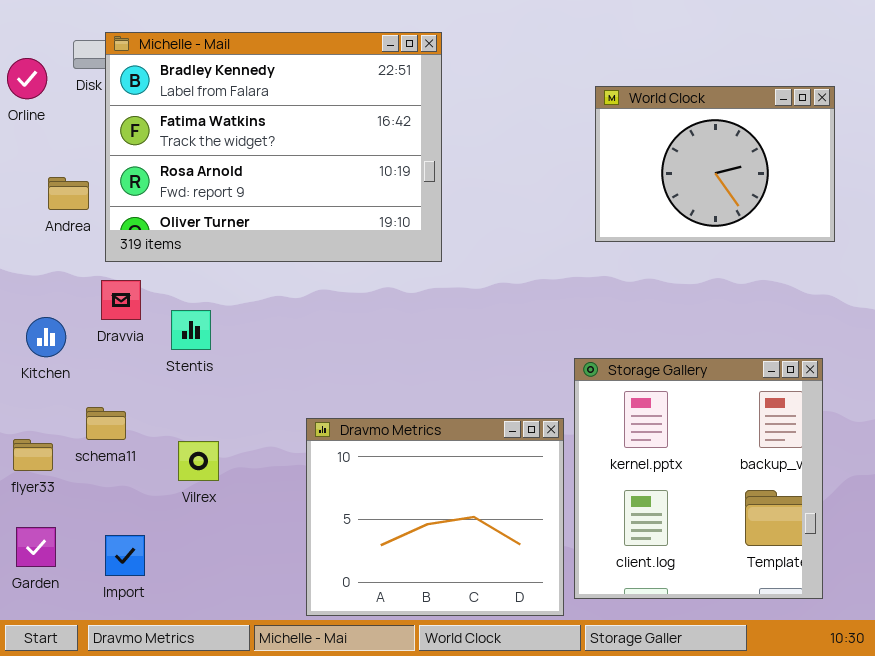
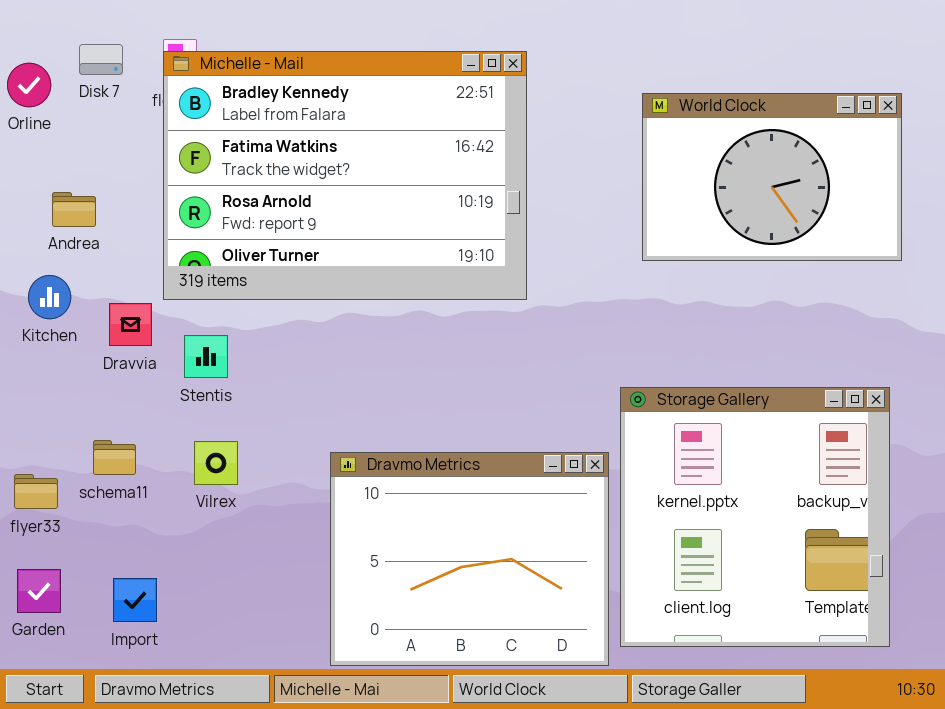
Michelle - Mail: [105,32,442,262] -> [163,51,527,300], moved
Kitchen: [26,317,66,357] -> [28,275,71,319], moved
Vilrex: [178,441,219,481] -> [194,441,238,485], moved

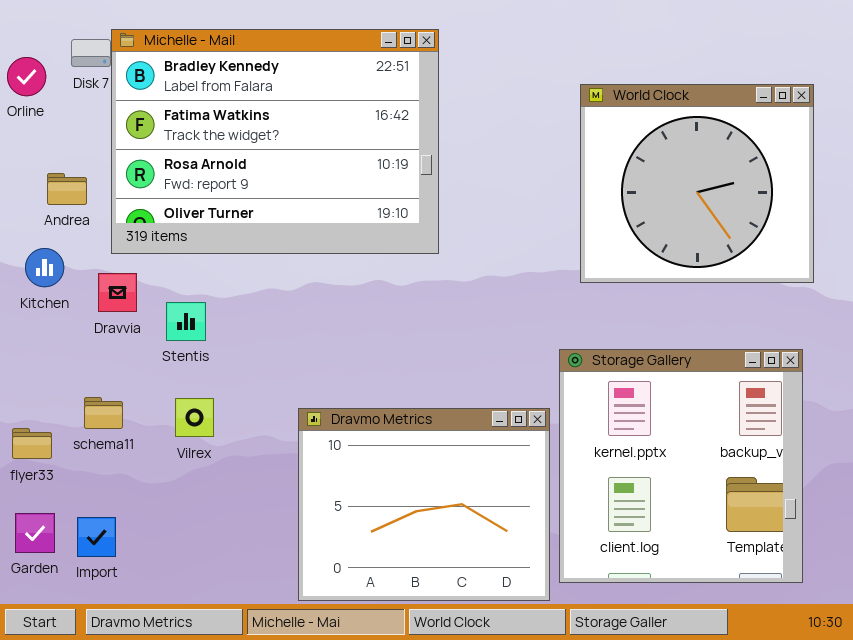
Michelle - Mail: [163,51,527,300] -> [111,29,439,254], moved
World Clock: [642,93,902,261] -> [580,84,814,283], resized
Import: [113,578,157,622] -> [77,517,116,557], moved

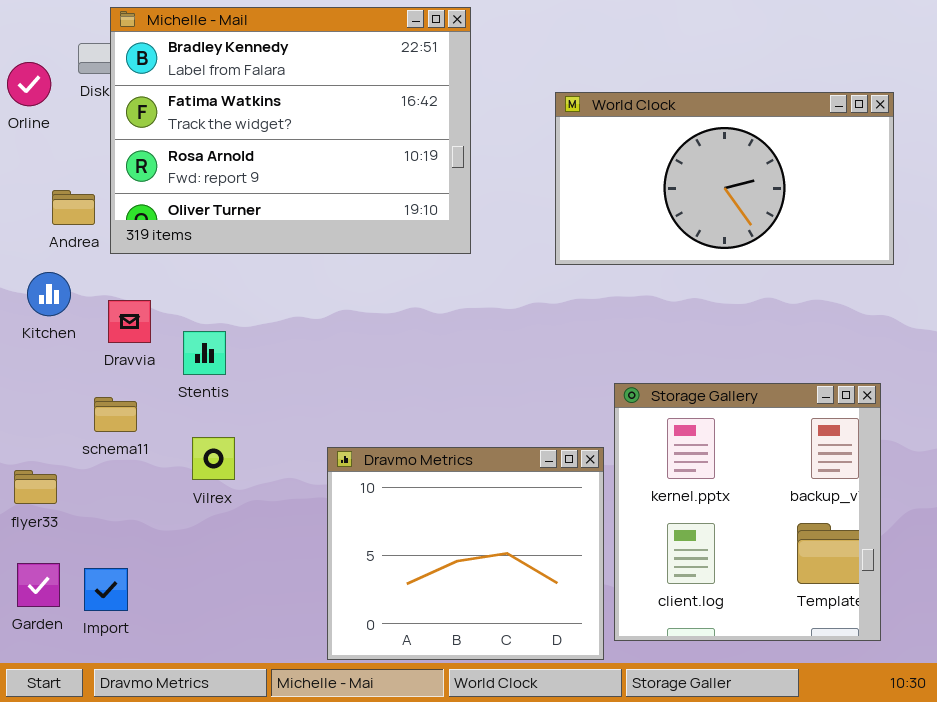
Michelle - Mail: [111,29,439,254] -> [110,7,471,254], moved
World Clock: [580,84,814,283] -> [555,92,894,265], resized
schema11: [84,397,123,429] -> [94,397,137,432], moved

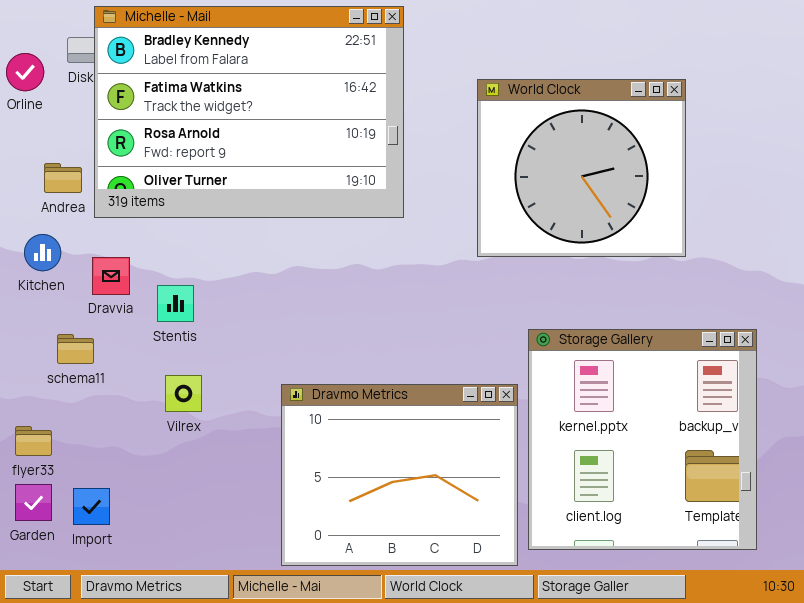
World Clock: [555,92,894,265] -> [477,79,686,257], resized
schema11: [94,397,137,432] -> [57,334,94,364], moved
flyer33: [14,470,57,504] -> [15,426,52,456], moved

